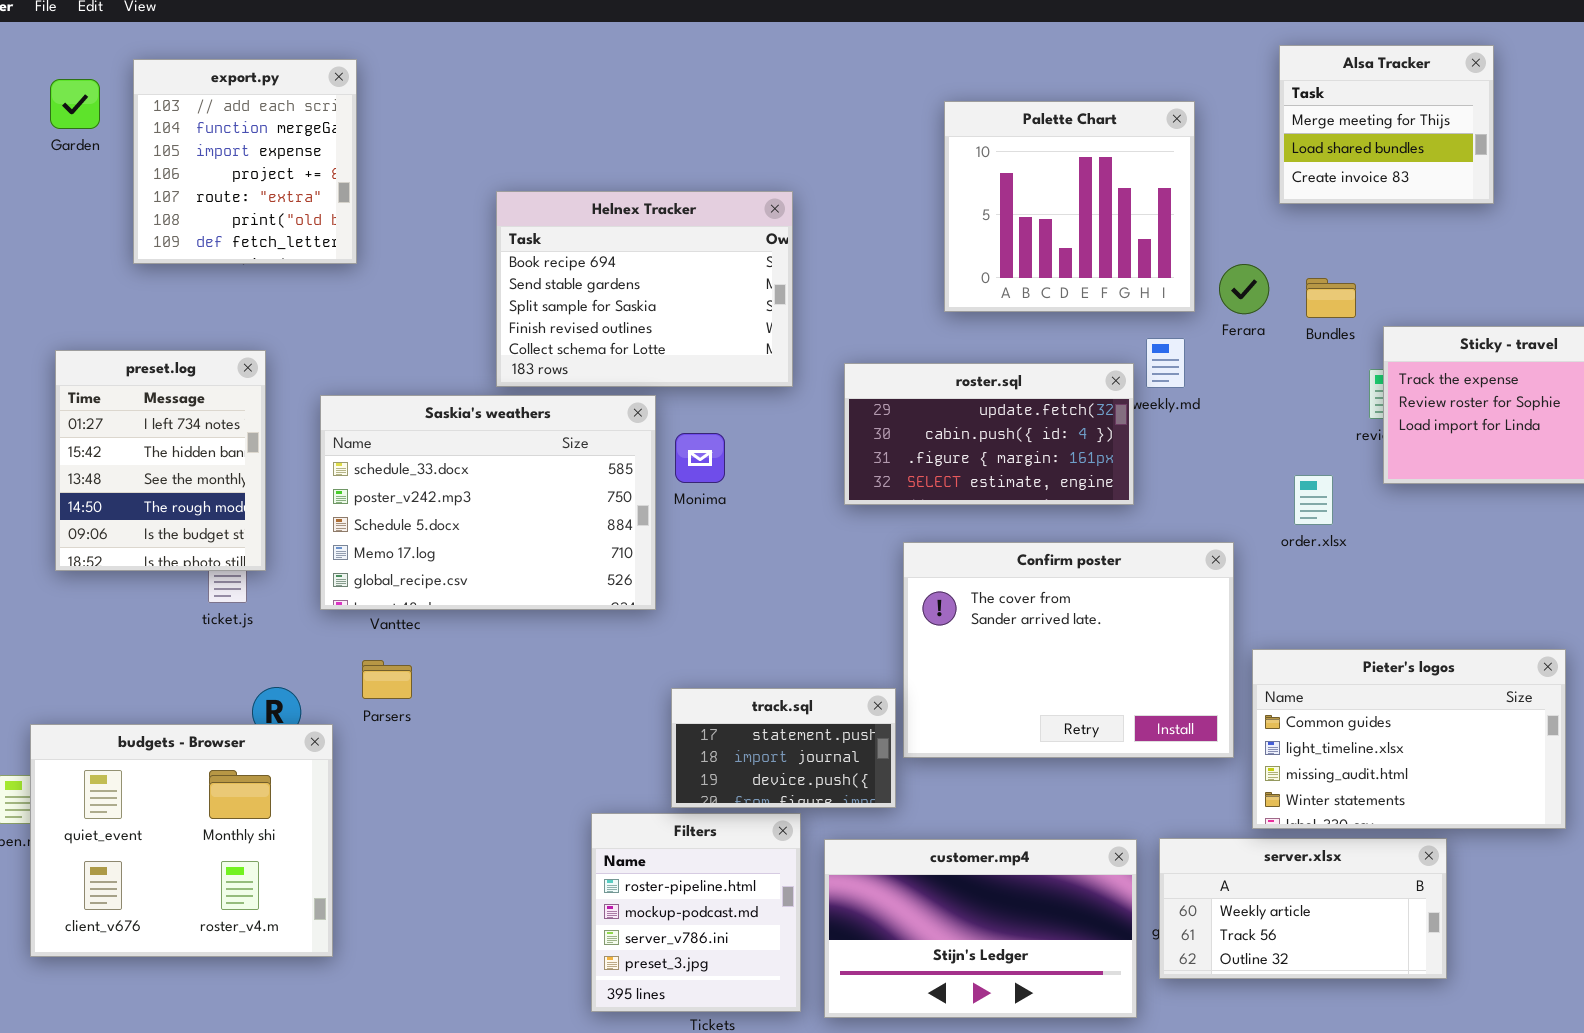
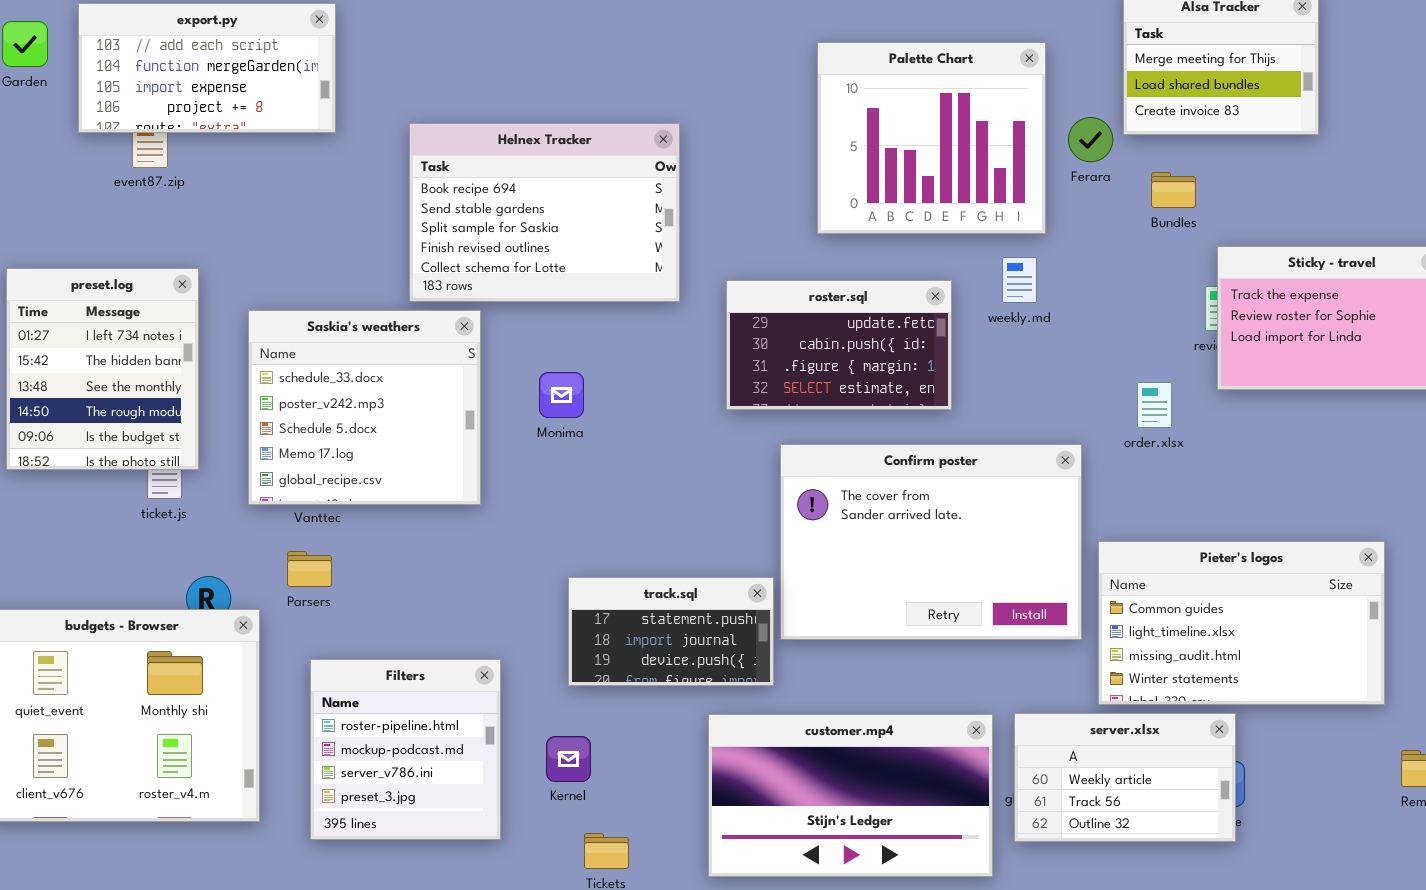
export.py: [133,59,357,264] -> [78,3,336,133], resized
Ferara: [1219,264,1269,314] -> [1068,117,1113,162], moved
Bundles: [1306,278,1356,318] -> [1151,172,1196,208], moved
roster.sql: [844,363,1134,505] -> [726,280,952,410], resized
Saskia's weathers: [320,395,656,610] -> [248,310,481,505], resized
Monima: [675,433,725,483] -> [539,372,584,418], moved
Filters: [591,813,801,1012] -> [310,659,501,840], moved
server.xlsx: [1159,838,1447,979] -> [1014,713,1236,842], resized

